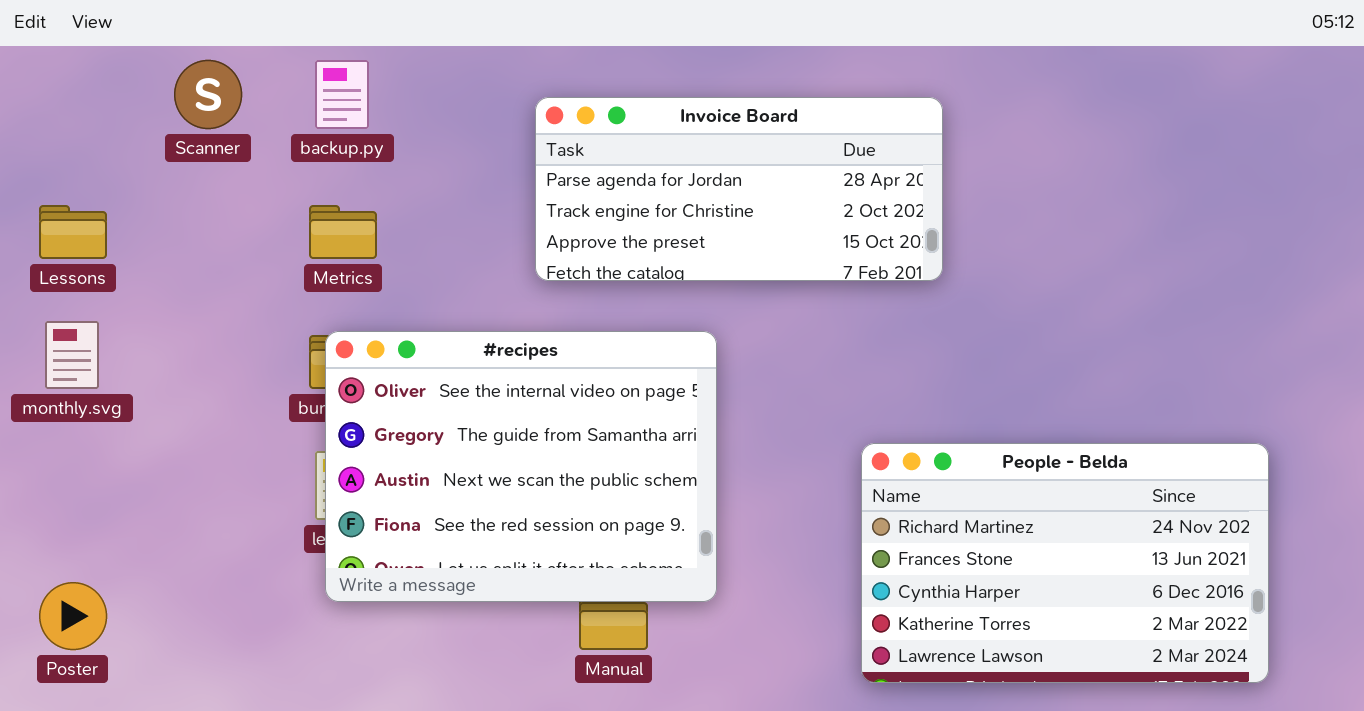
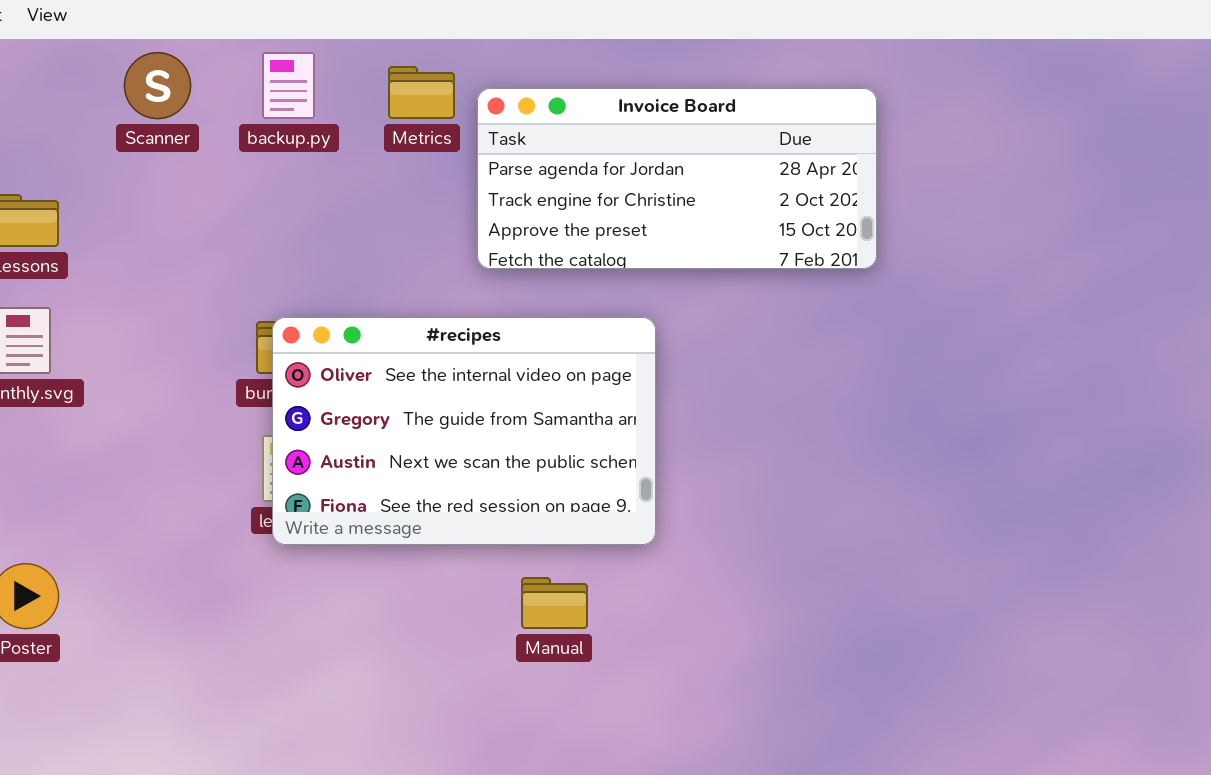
Metrics: [309,205,377,259] -> [388,66,455,119], moved
#recipes: [325,331,717,602] -> [272,317,656,545], resized
People - Belda: [861,443,1269,683] -> none, closed

